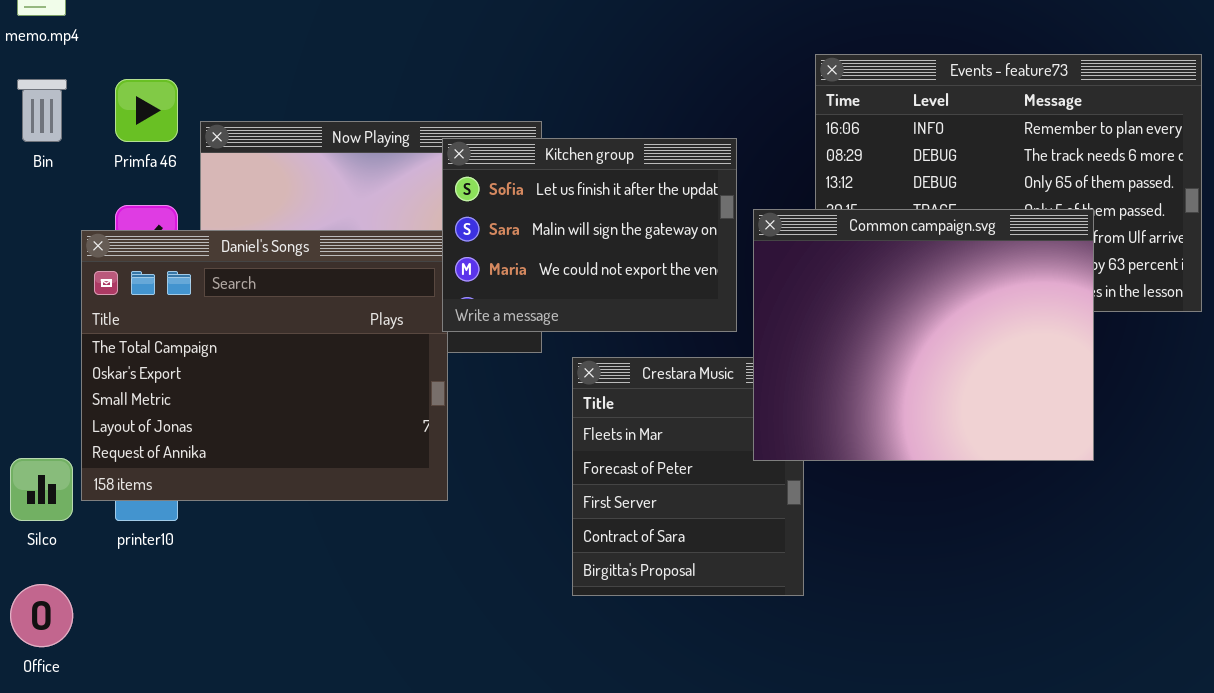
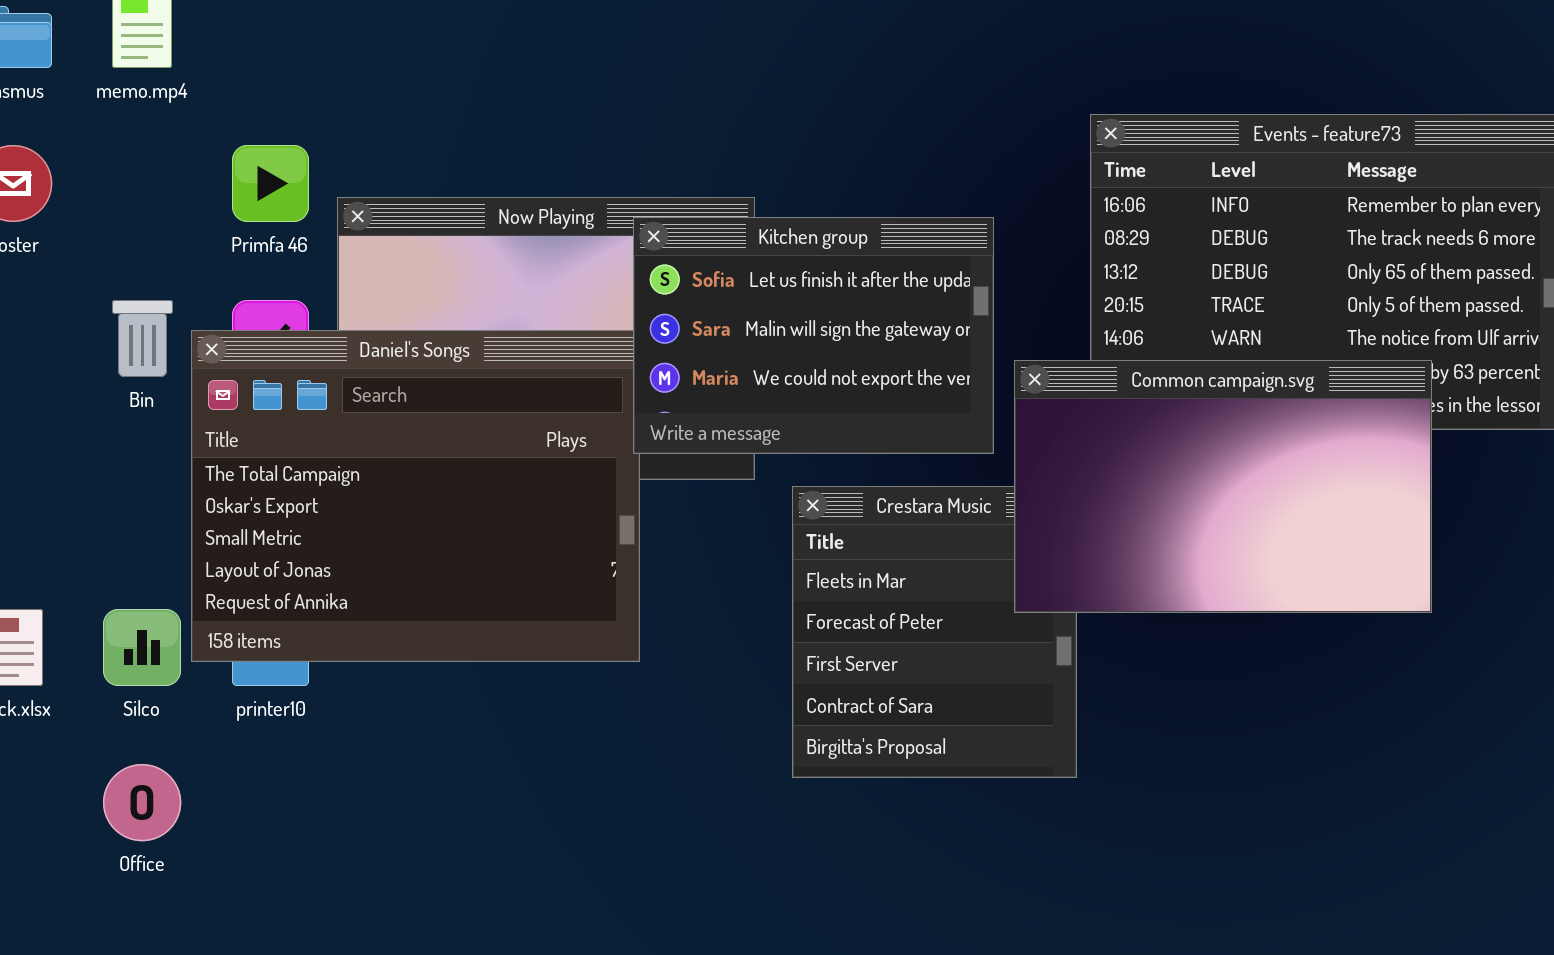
Bin: [17,79,67,142] -> [112,300,173,377], moved
Common campaign.svg: [753,209,1094,461] -> [1014,360,1432,613], resized

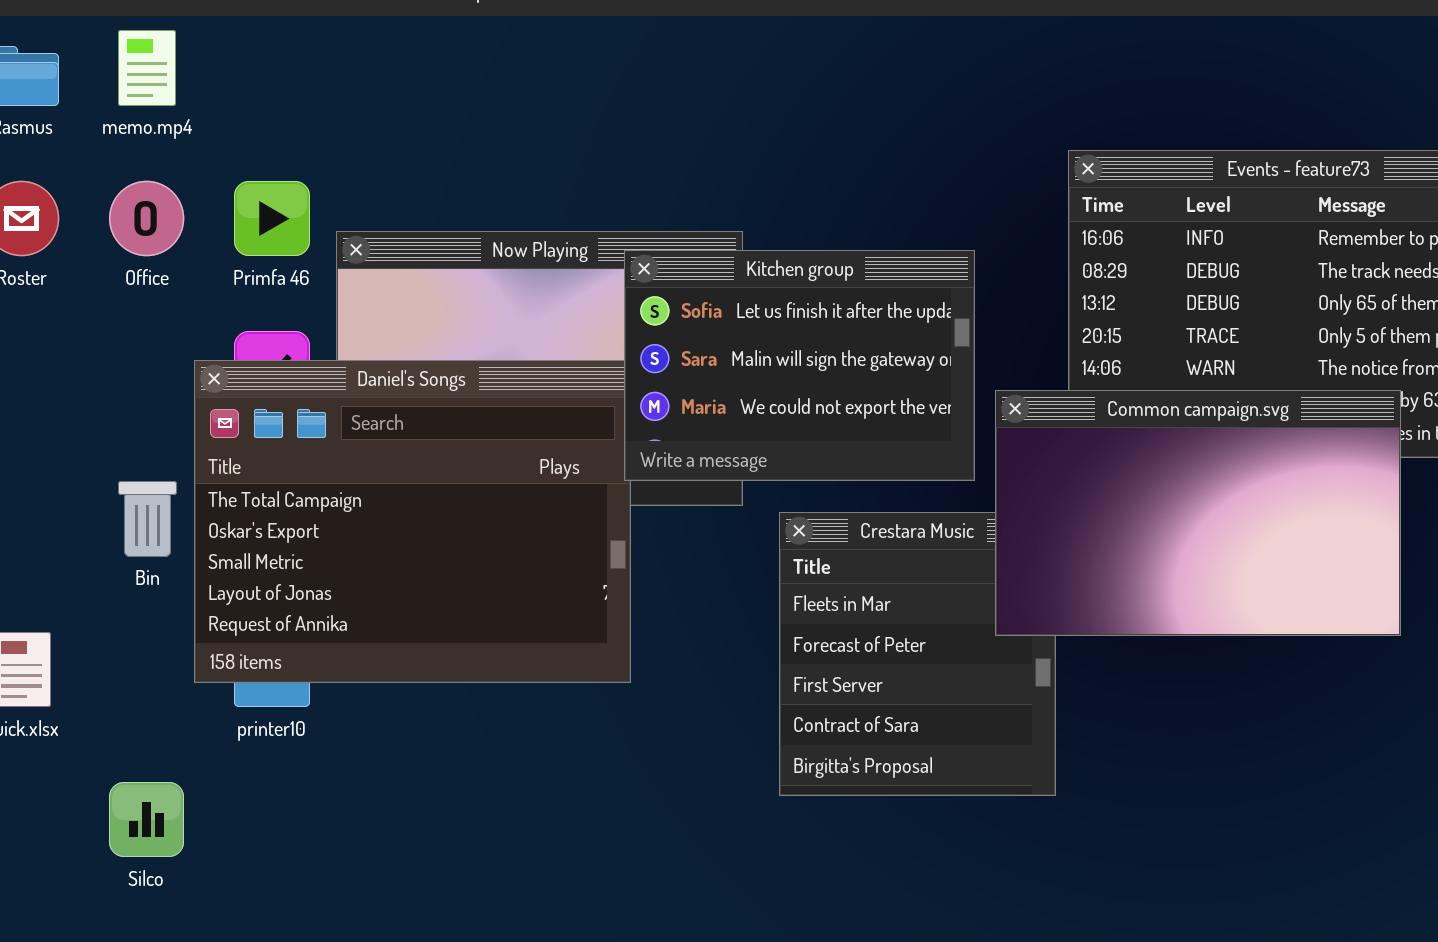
Bin: [112,300,173,377] -> [118,481,177,557], moved
Silco: [103,609,181,686] -> [109,782,184,857], moved
Office: [103,764,181,841] -> [109,181,184,256], moved

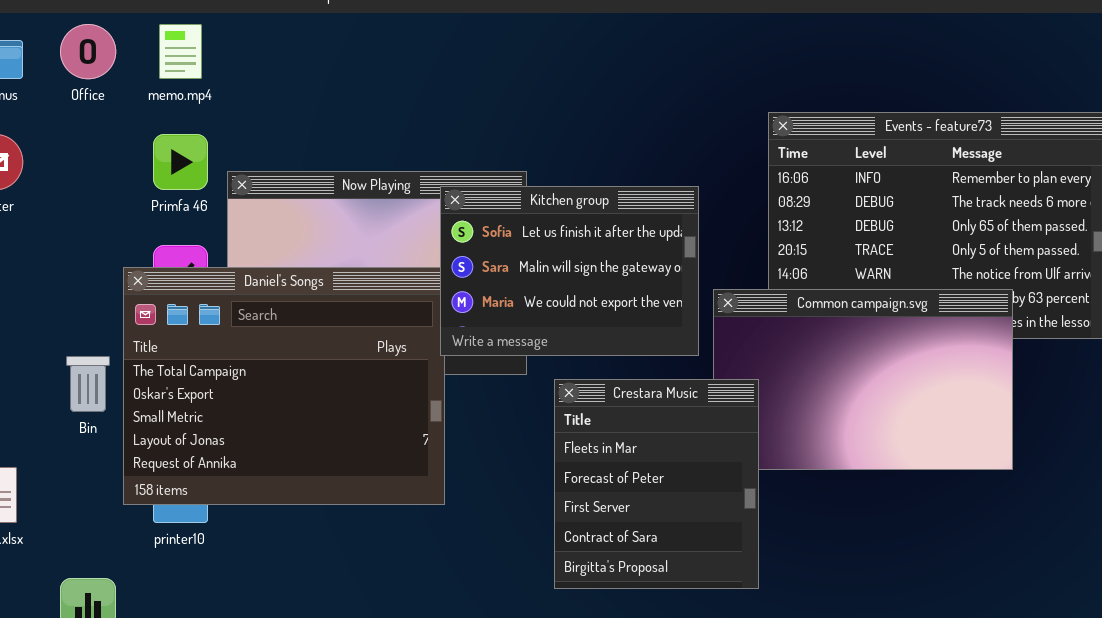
memo.mp4: [118,30,176,106] -> [159,24,202,79], moved
Office: [109,181,184,256] -> [60,24,116,79], moved
Crestara Music: [779,512,1056,796] -> [554,379,759,589], raised

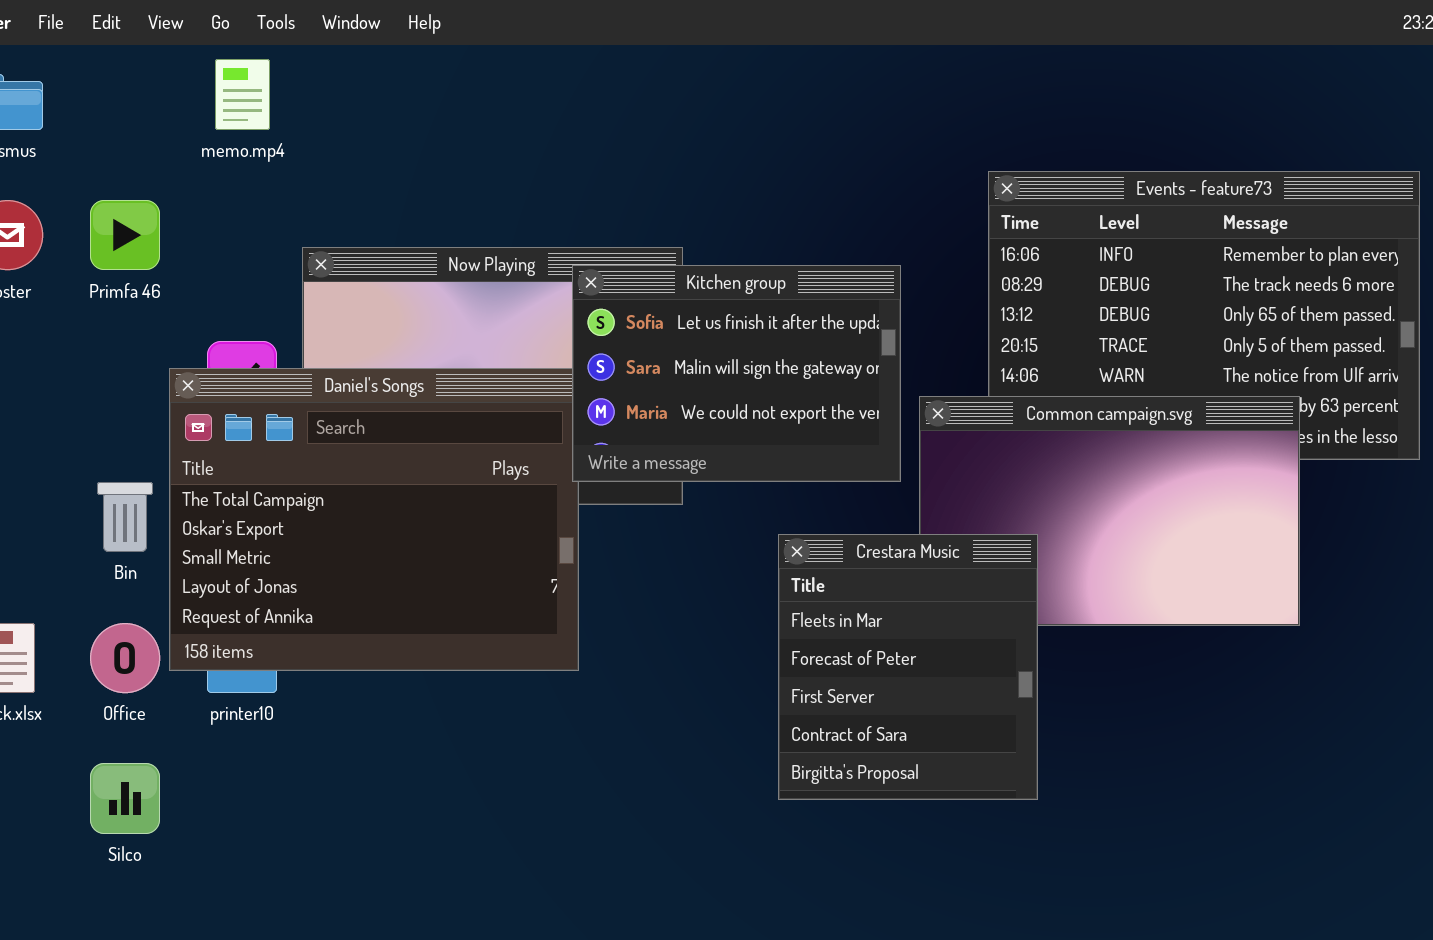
Office: [60,24,116,79] -> [90,623,160,693], moved
Primfa 46: [153,134,208,190] -> [90,200,160,270], moved
Crestara Music: [554,379,759,589] -> [778,534,1038,800], moved

